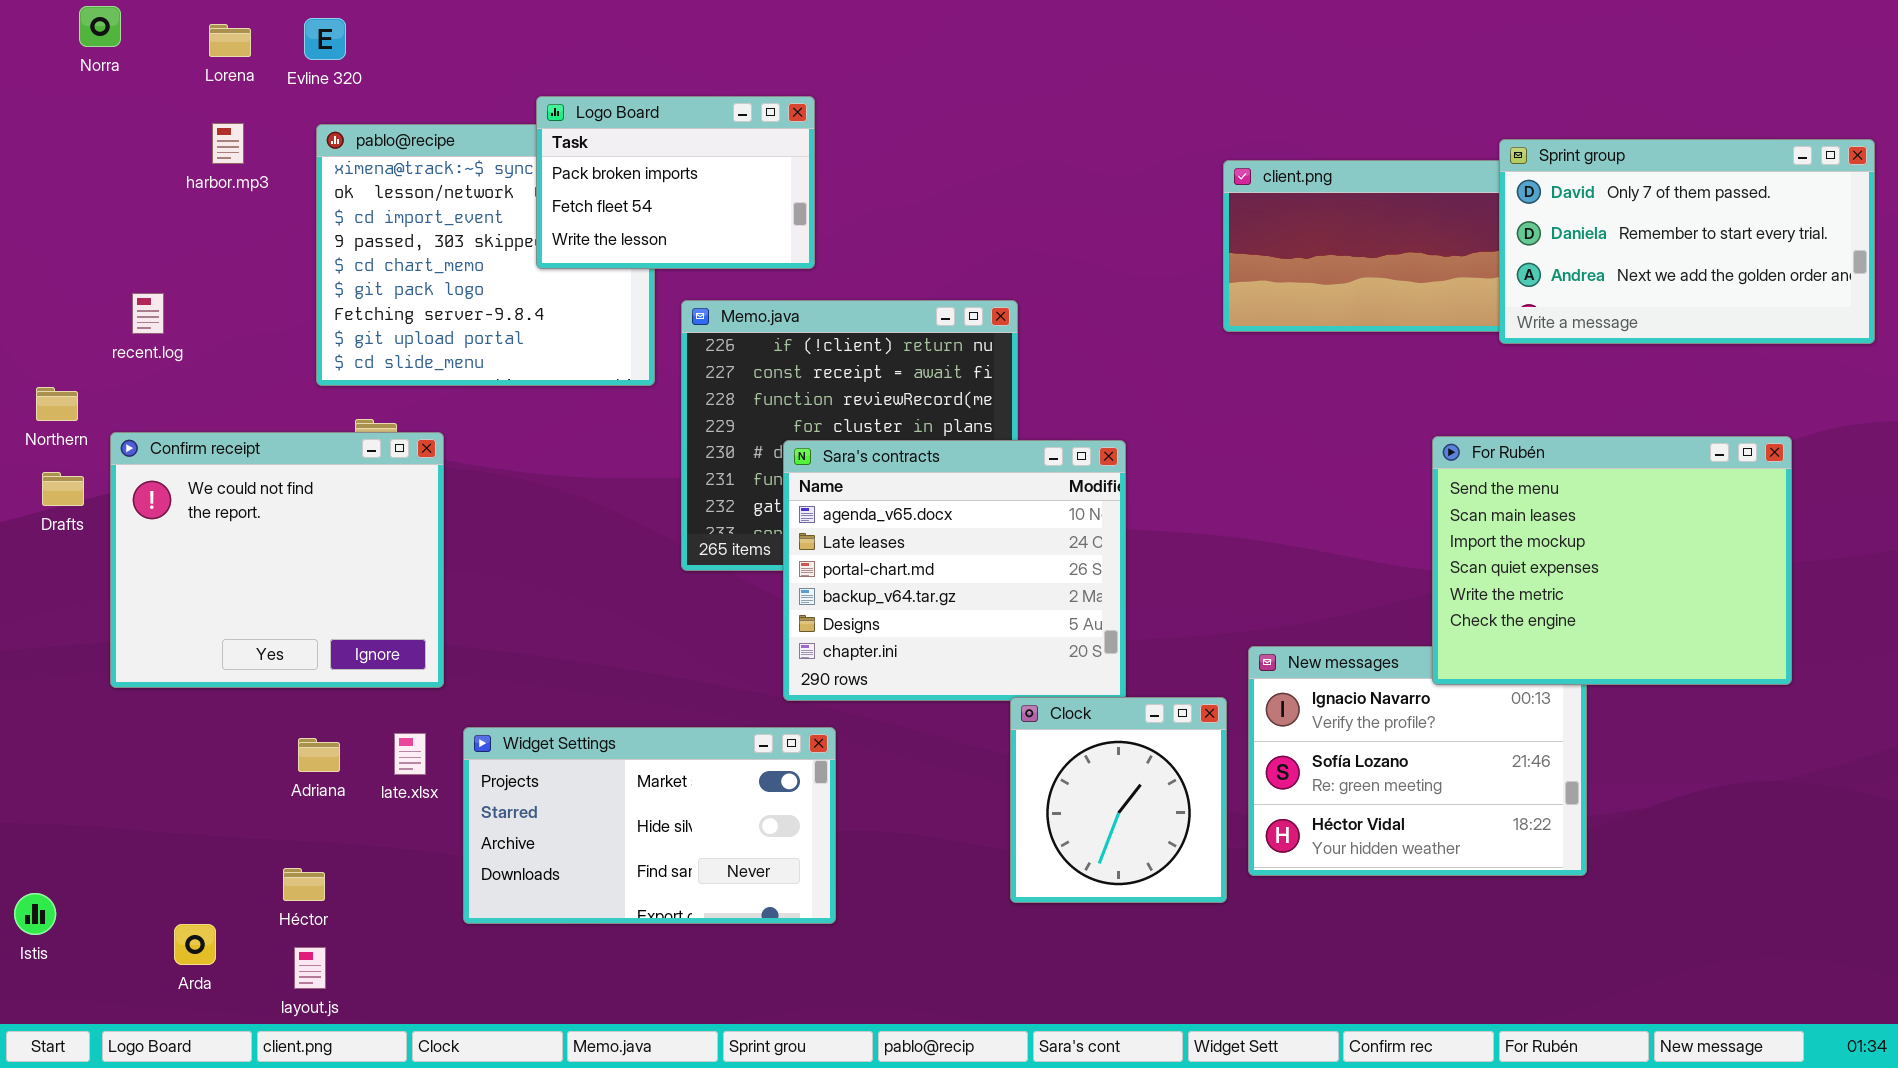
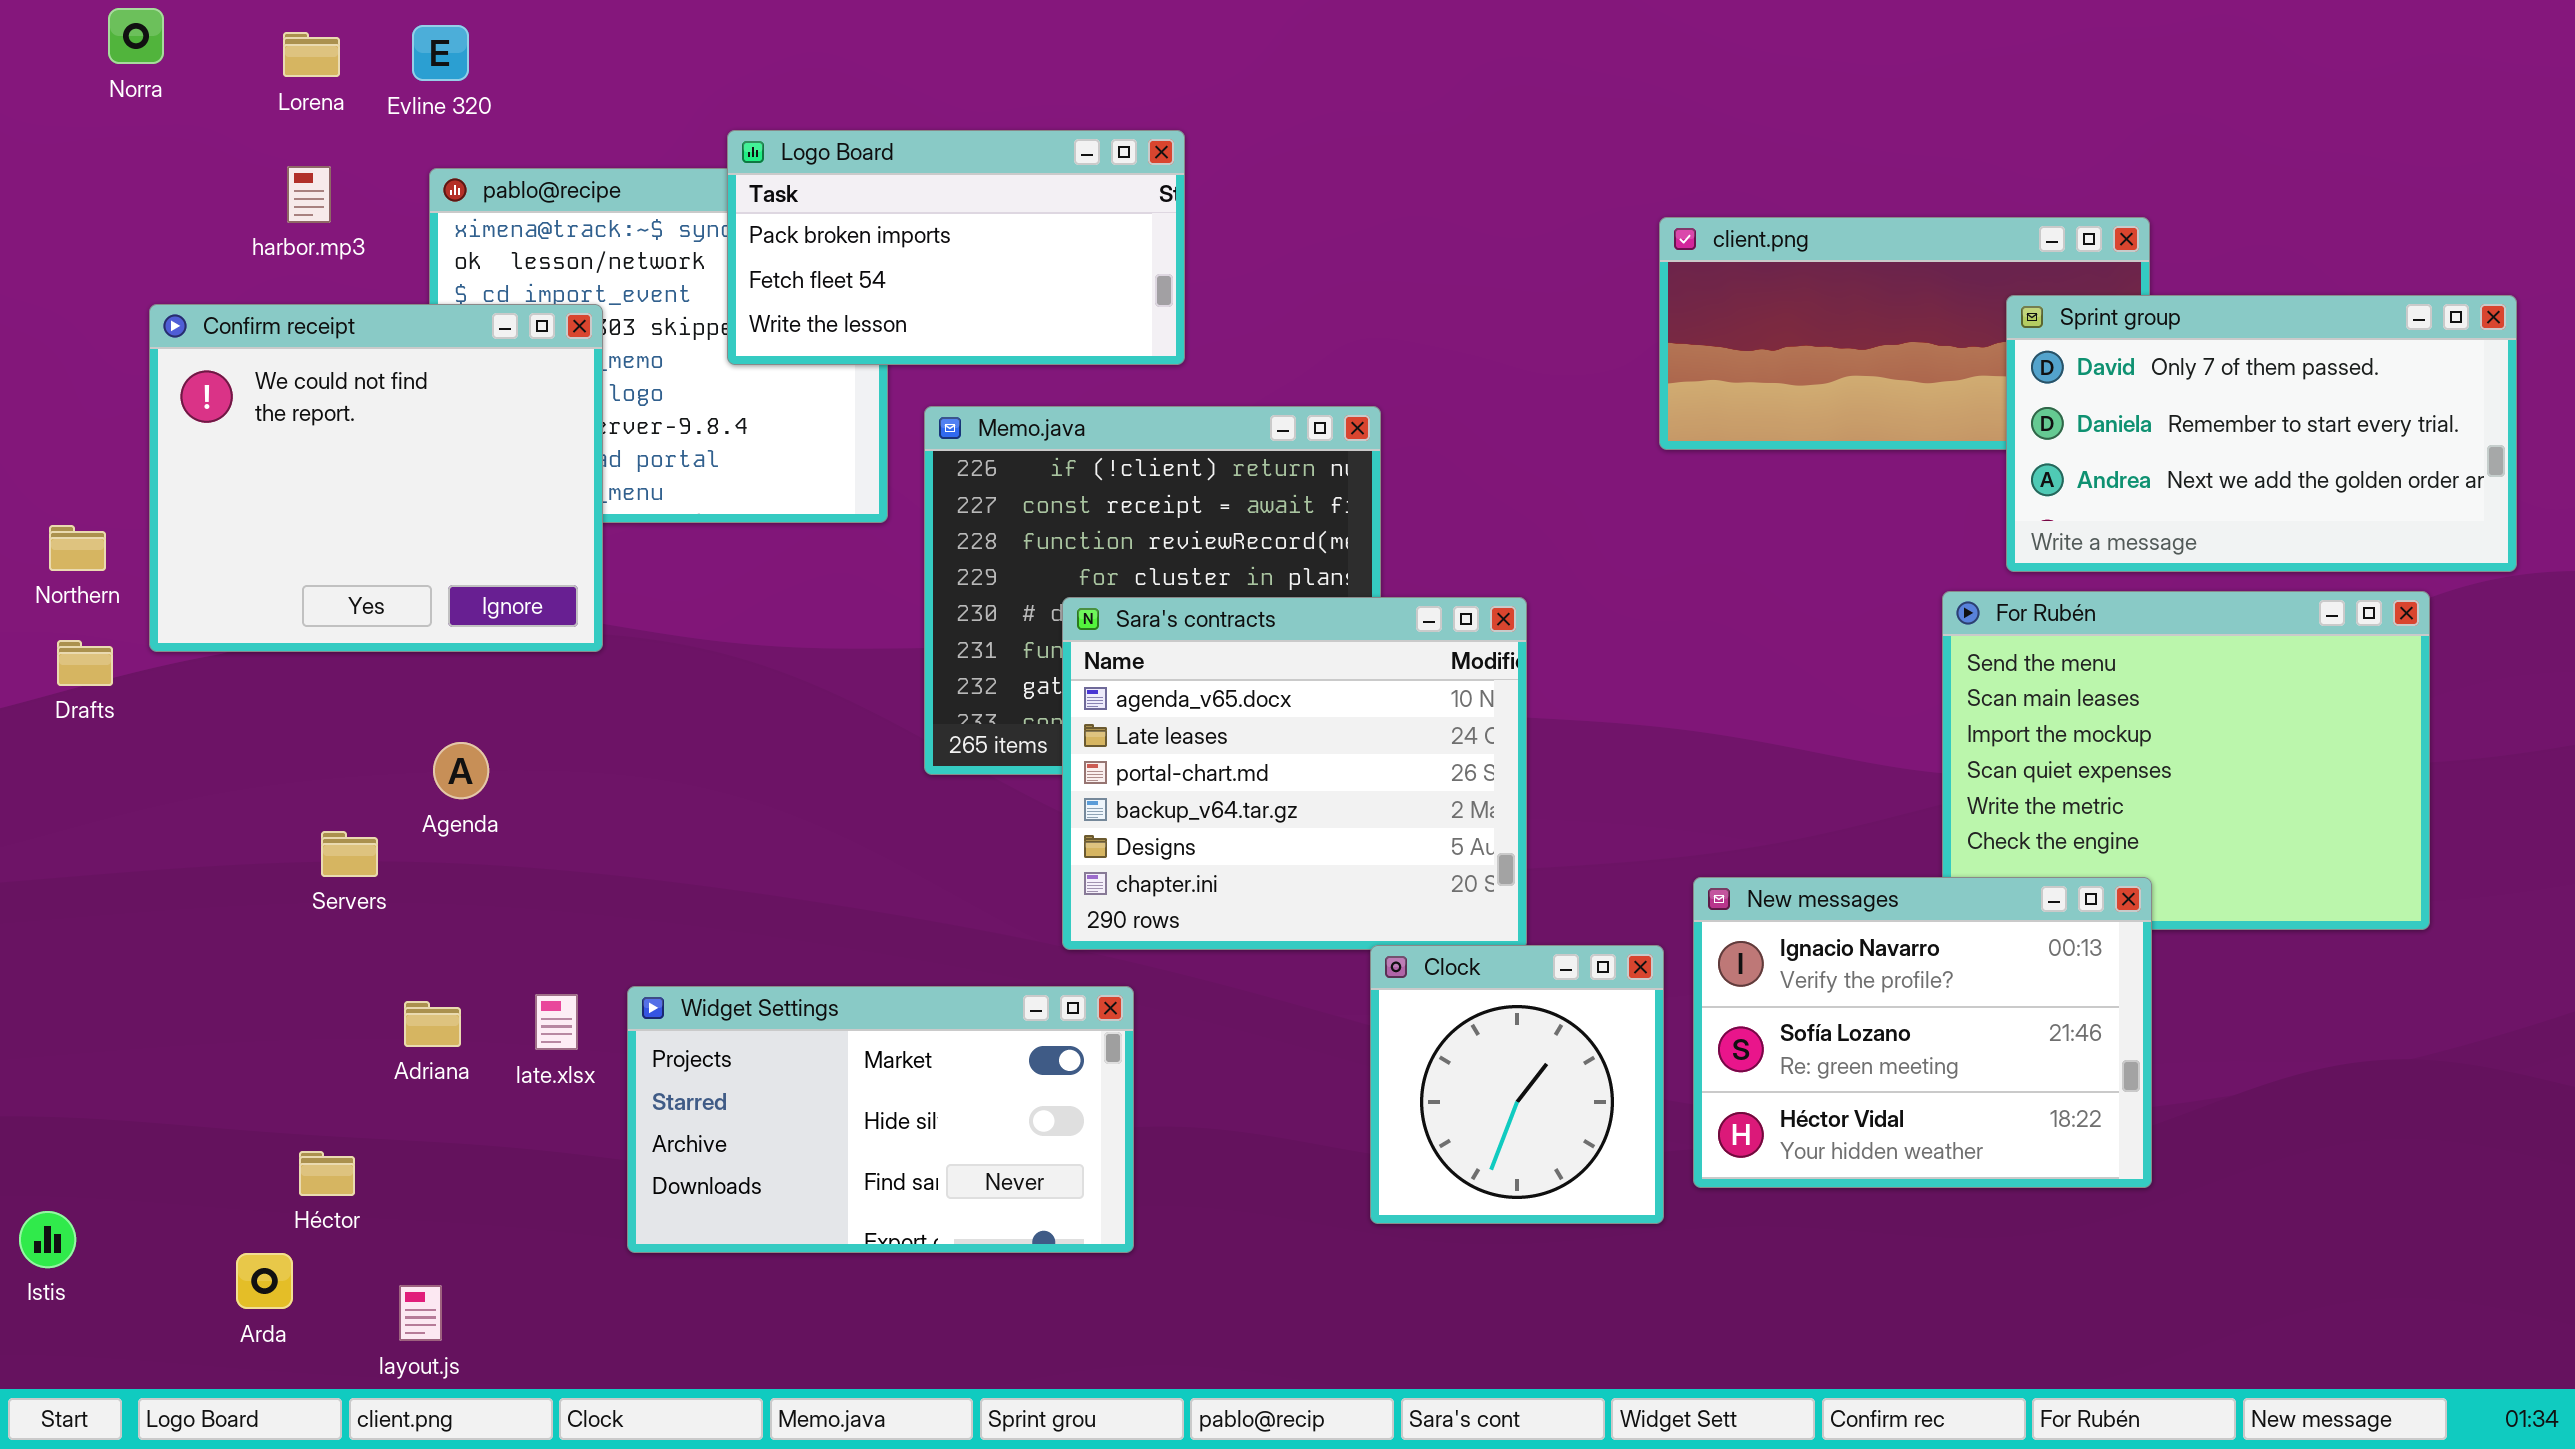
Logo Board: [536,96,815,269] -> [727,130,1185,365], resized
Sprint group: [1499,139,1875,344] -> [2006,295,2517,572], moved
Confirm receipt: [110,432,444,688] -> [149,304,603,652], moved
New messages: [1248,646,1587,876] -> [1693,877,2152,1188], raised
Héctor: [283,868,325,901] -> [299,1151,355,1196], moved

